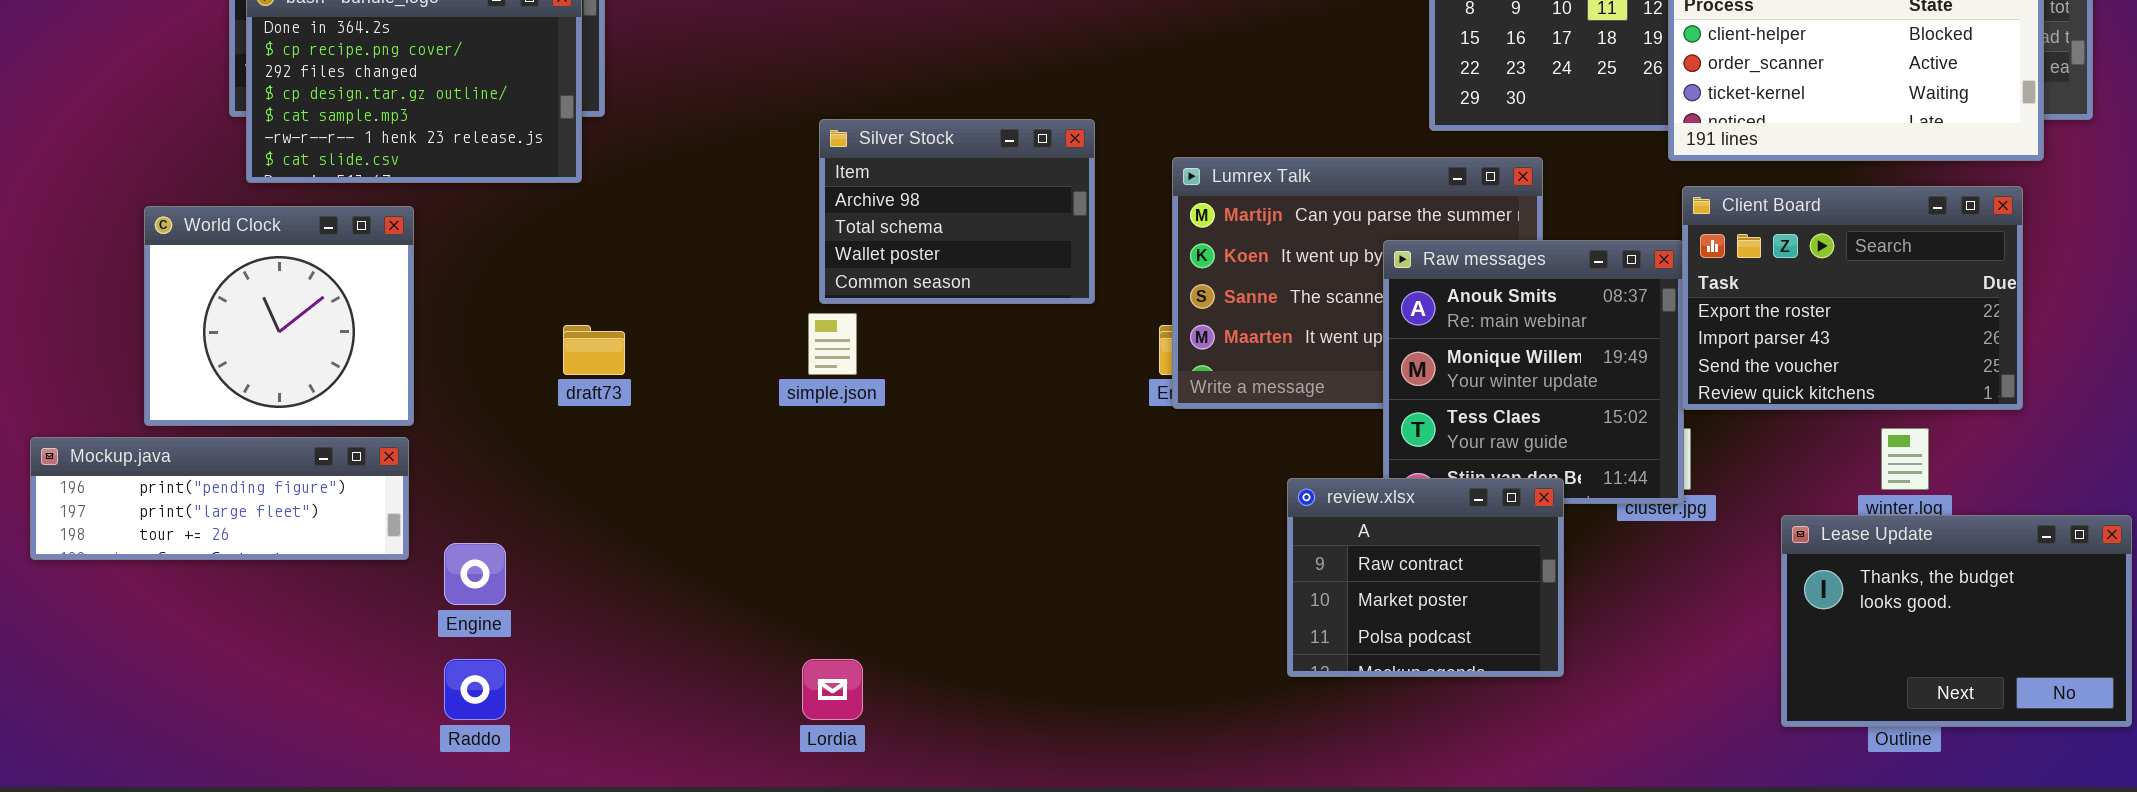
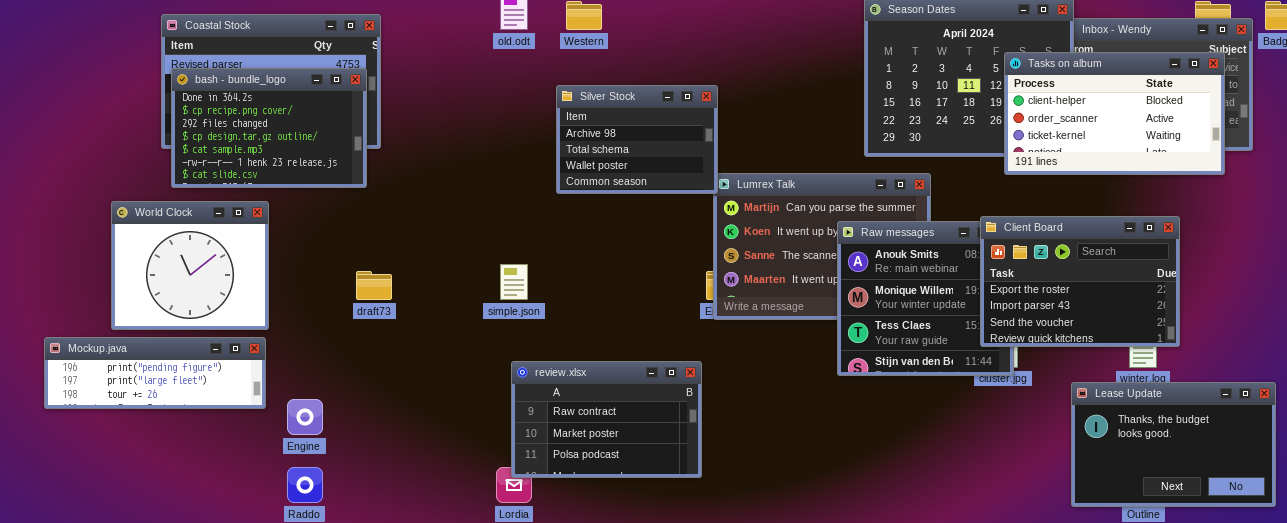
Silver Stock: [819,119,1095,304] -> [556,85,718,194], moved
Client Board: [1682,186,2023,410] -> [980,216,1180,347], moved
review.xlsx: [1287,478,1564,677] -> [511,361,702,478], moved, resized

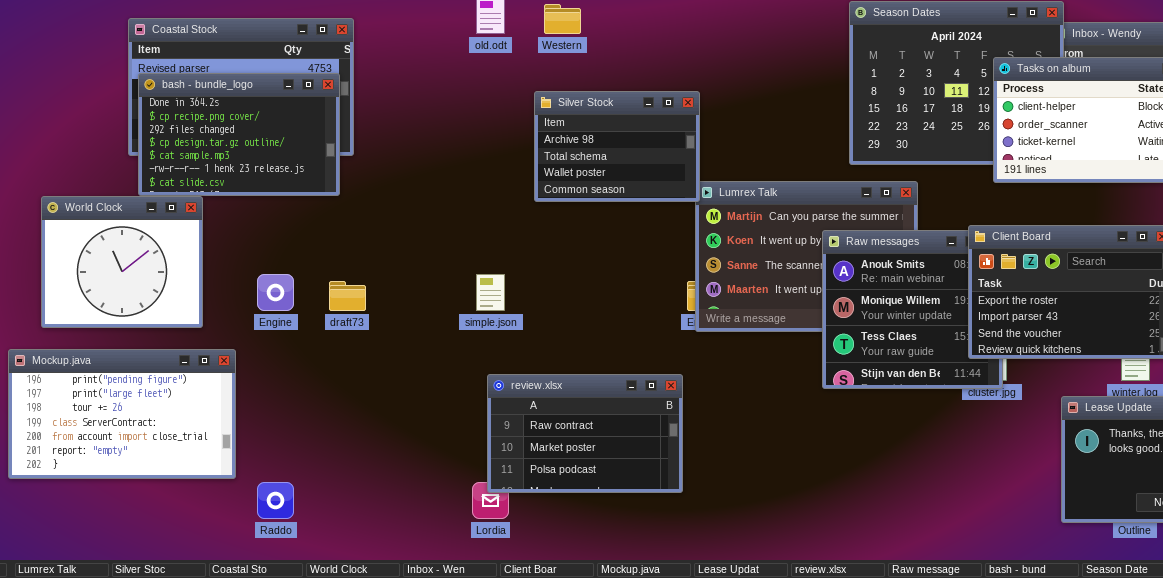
World Clock: [111,201,269,330] -> [41,196,203,328], moved
Mockup.java: [44,337,266,409] -> [8,349,236,479], resized
Engine: [287,399,323,435] -> [257,274,294,311], moved

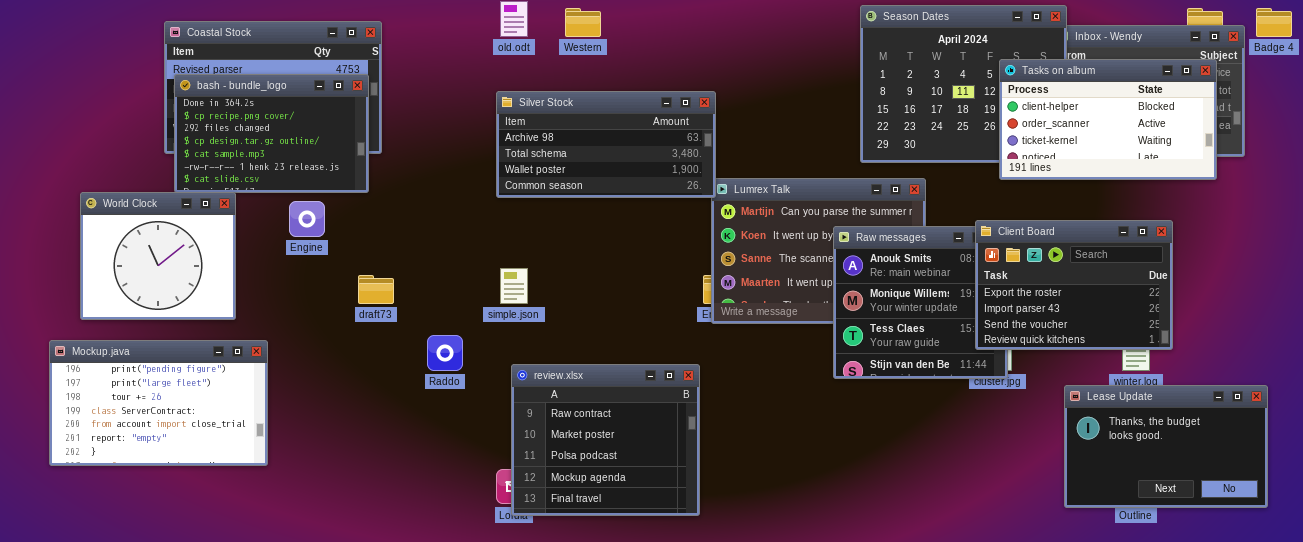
Silver Stock: [534,91,700,202] -> [496,91,716,198], resized
Engine: [257,274,294,311] -> [289,201,325,237], moved
review.xlsx: [487,374,683,493] -> [511,364,700,516], resized
Raddo: [257,482,294,519] -> [427,335,463,371], moved

